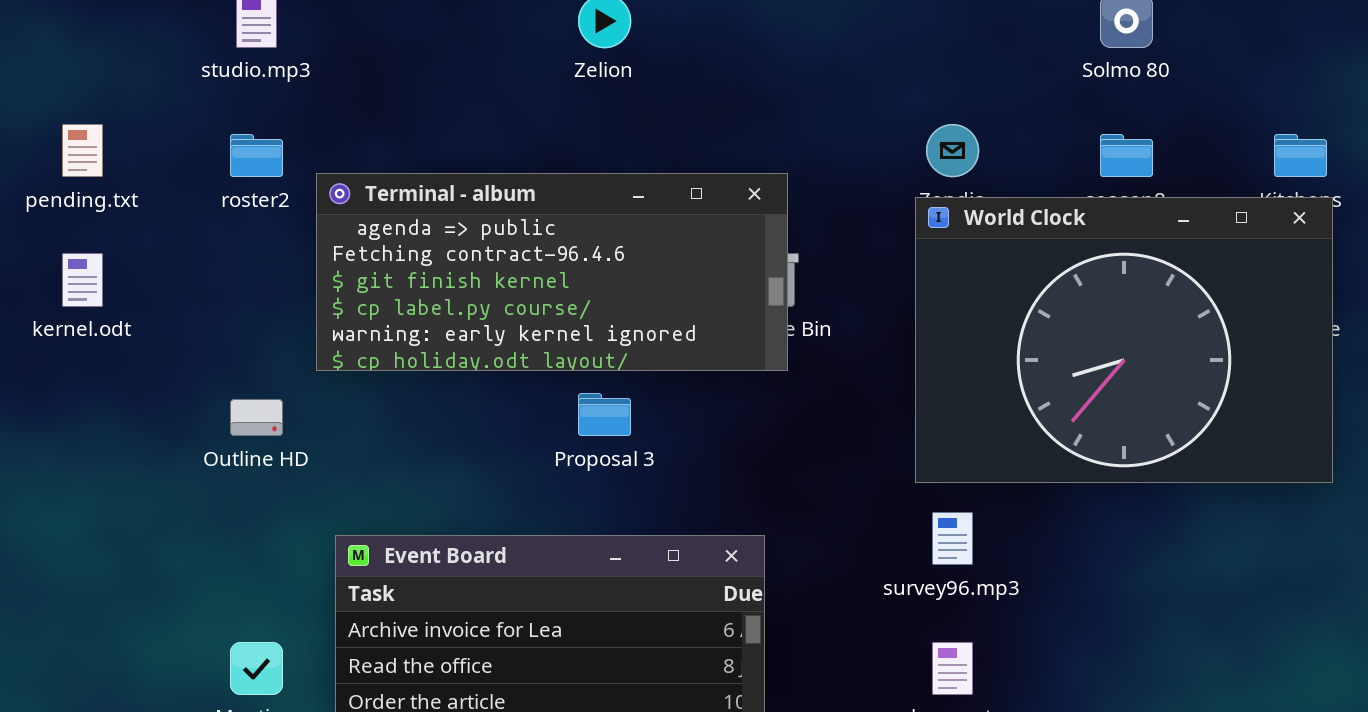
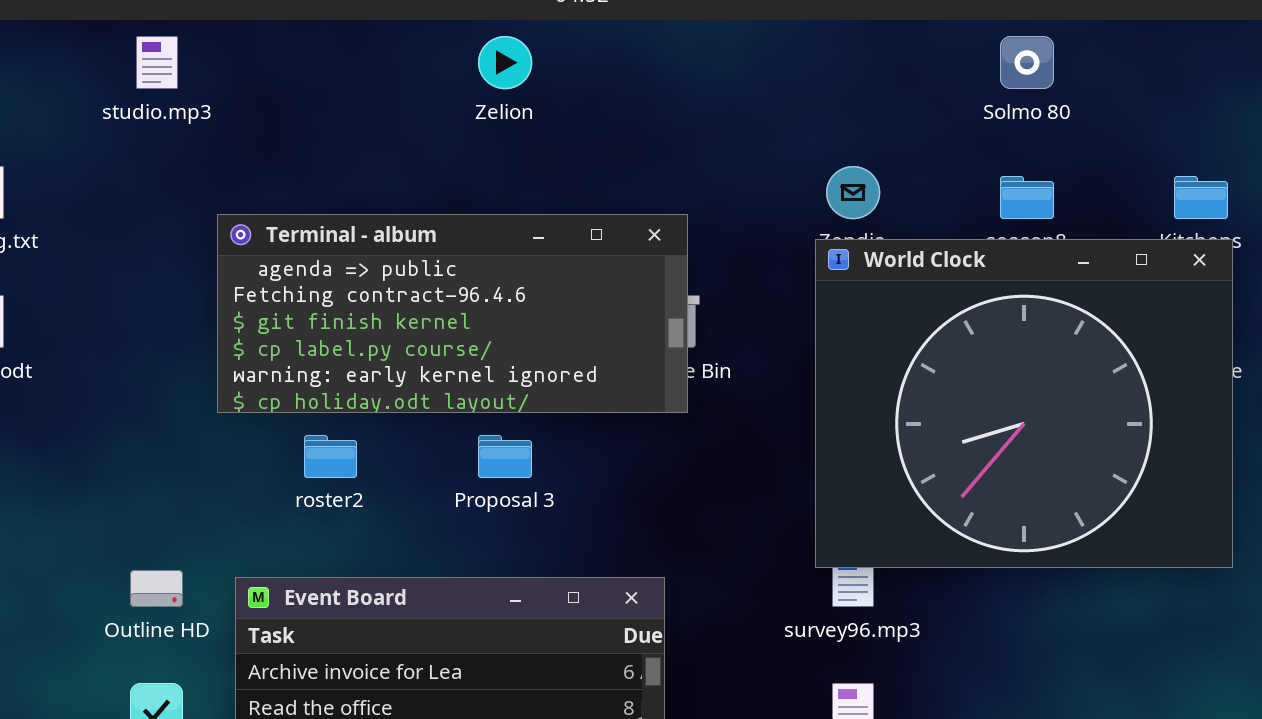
roster2: [230,134,283,177] -> [304,435,357,478], moved
World Clock: [915,197,1333,483] -> [815,239,1233,568], resized
Outline HD: [230,399,283,436] -> [130,570,183,607], moved

